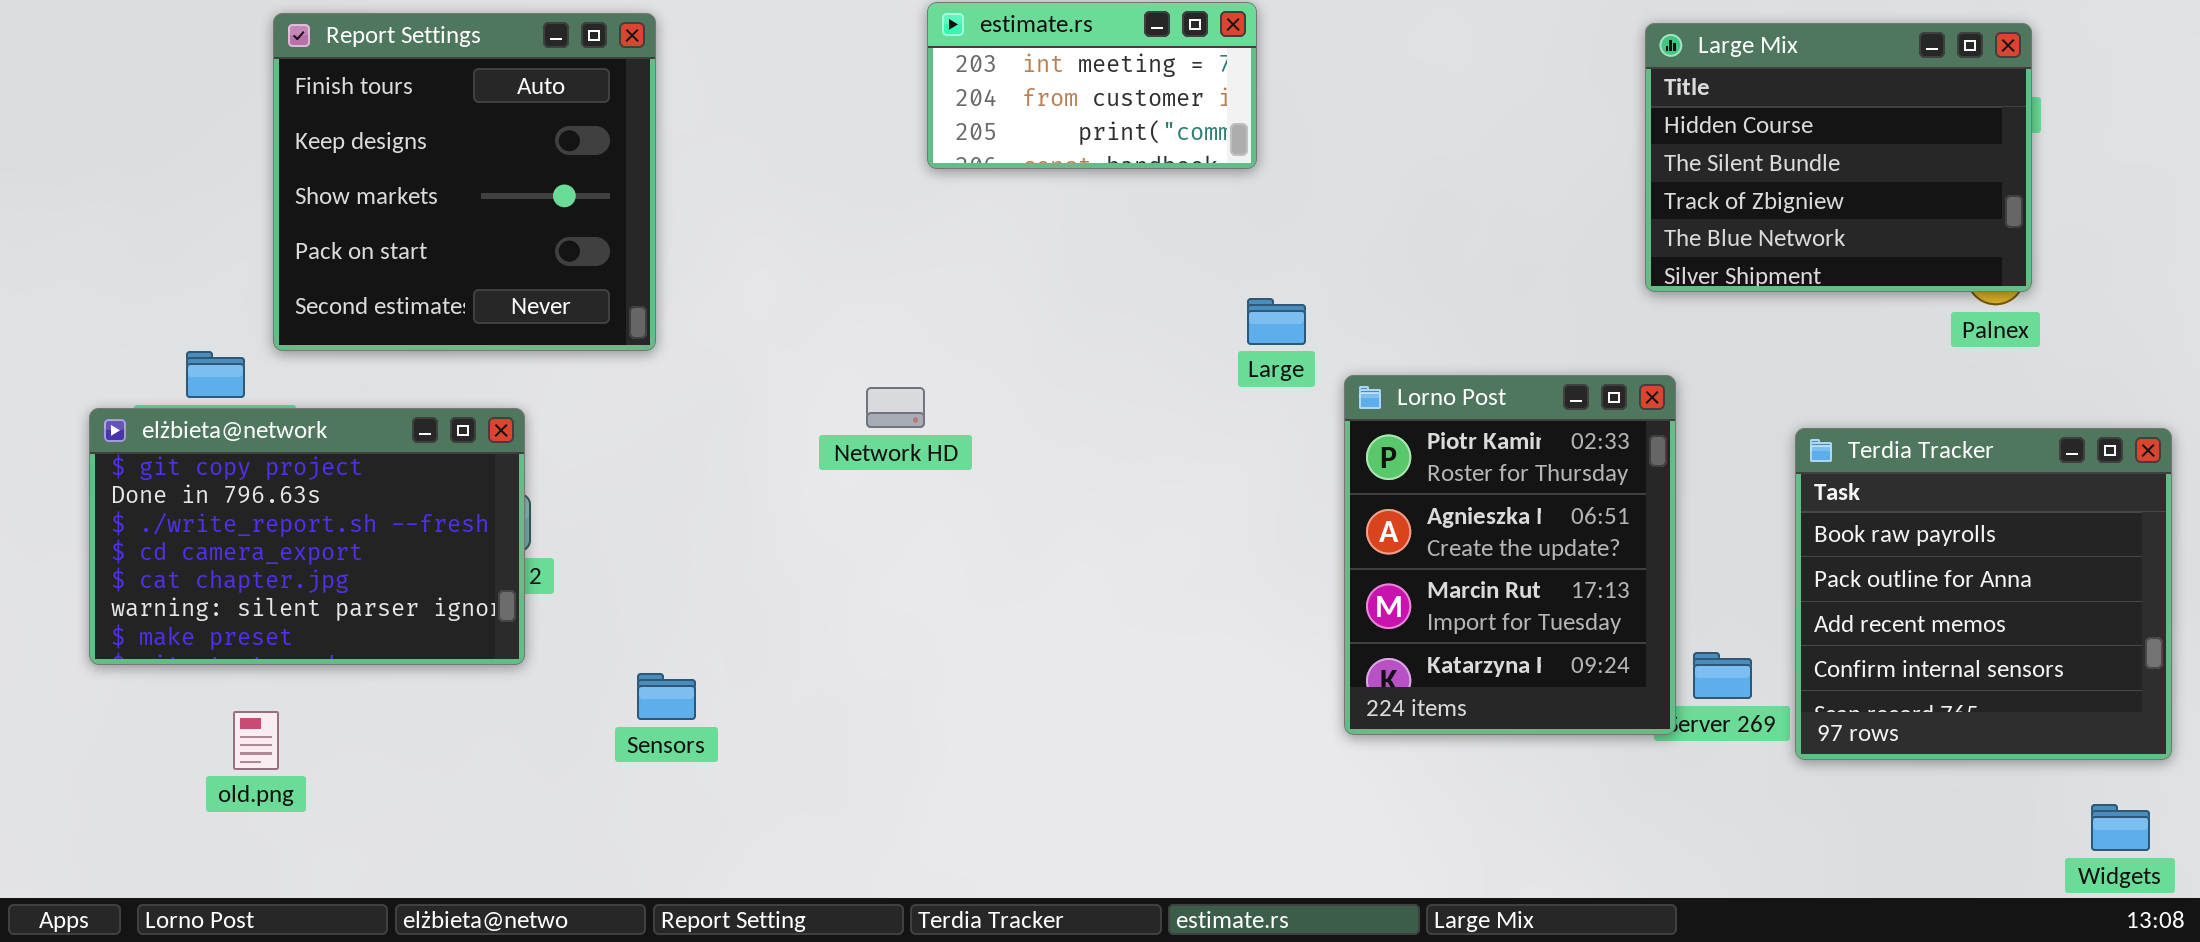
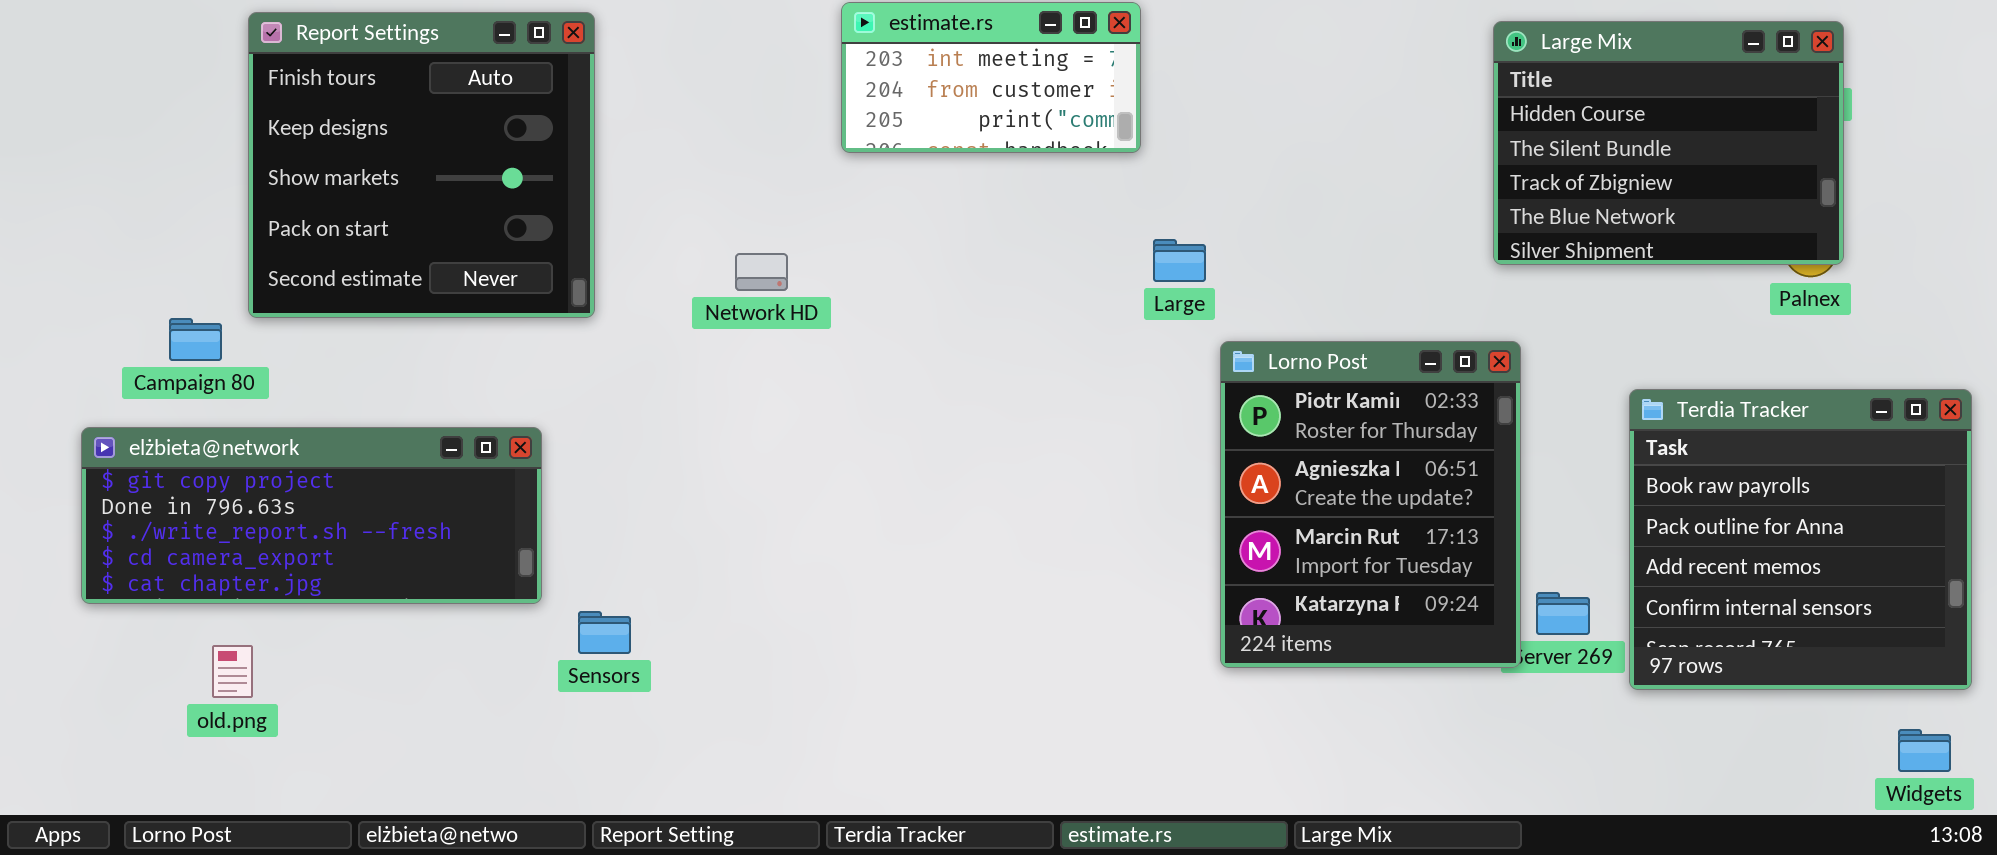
Large: [1247,298,1306,345] -> [1153,239,1206,282], moved
Network HD: [866,387,925,428] -> [735,253,788,291], moved
elżbieta@network: [89,408,525,665] -> [81,427,542,604], resized

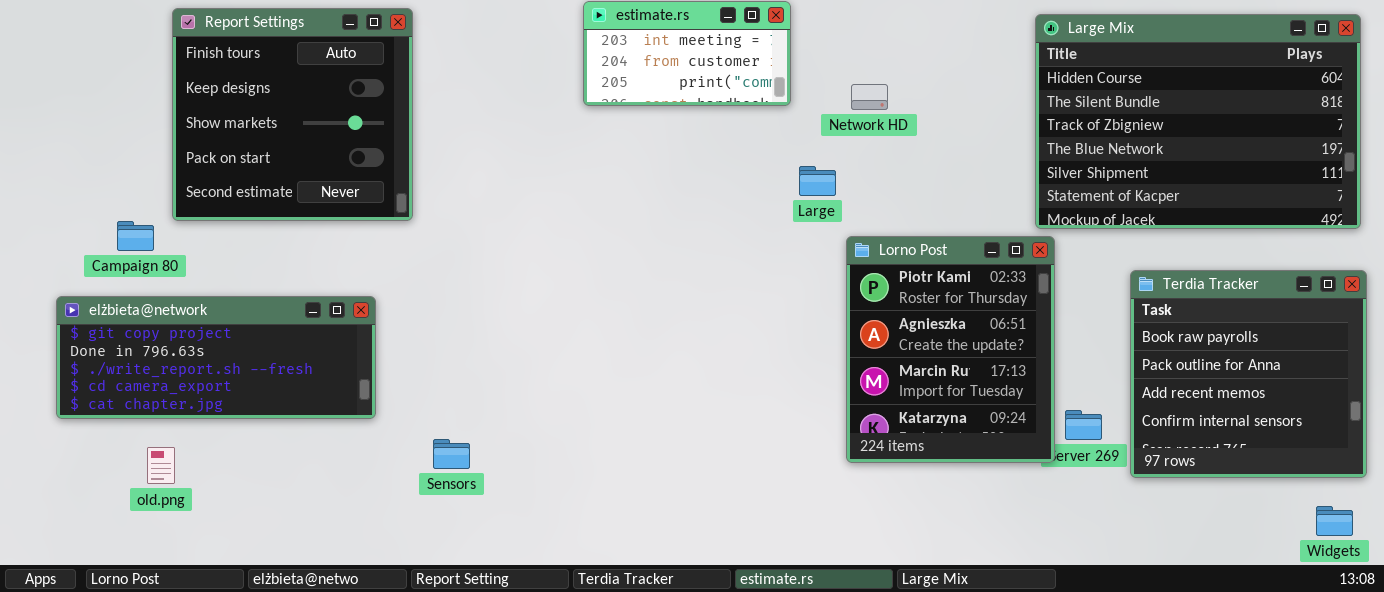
Large Mix: [1493,21,1844,265] -> [1035,14,1361,229], resized
Network HD: [735,253,788,291] -> [851,84,888,110], moved
Sensors: [578,611,631,654] -> [433,439,470,469], moved

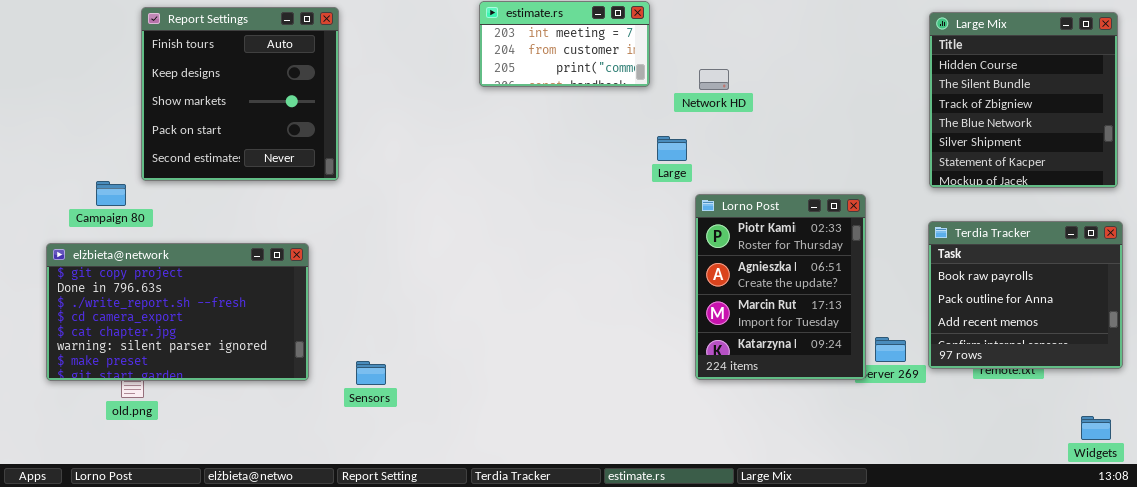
Large Mix: [1035,14,1361,229] -> [929,12,1118,188], resized
Terdia Tracker: [1130,270,1367,478] -> [928,221,1123,369], resized
elżbieta@network: [56,296,376,419] -> [46,243,309,381], resized

